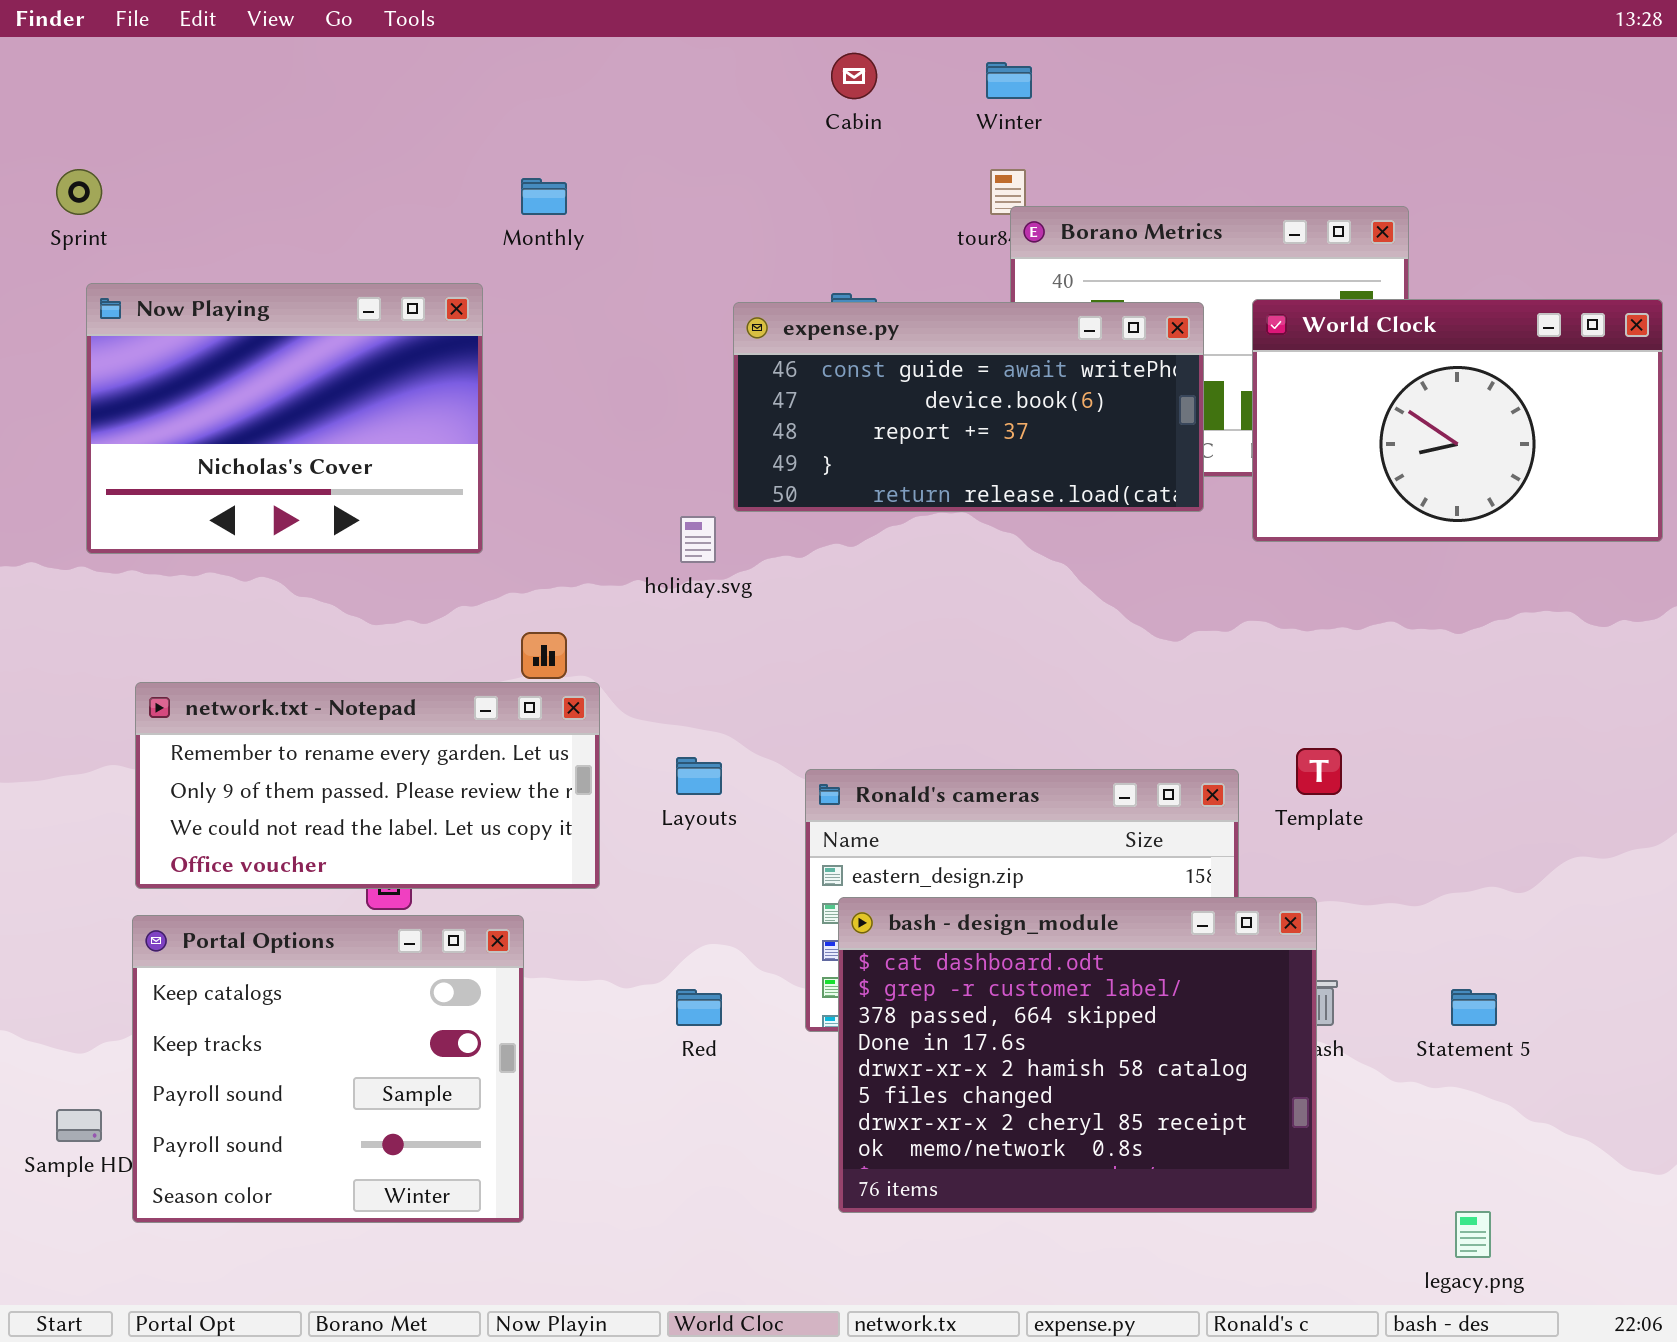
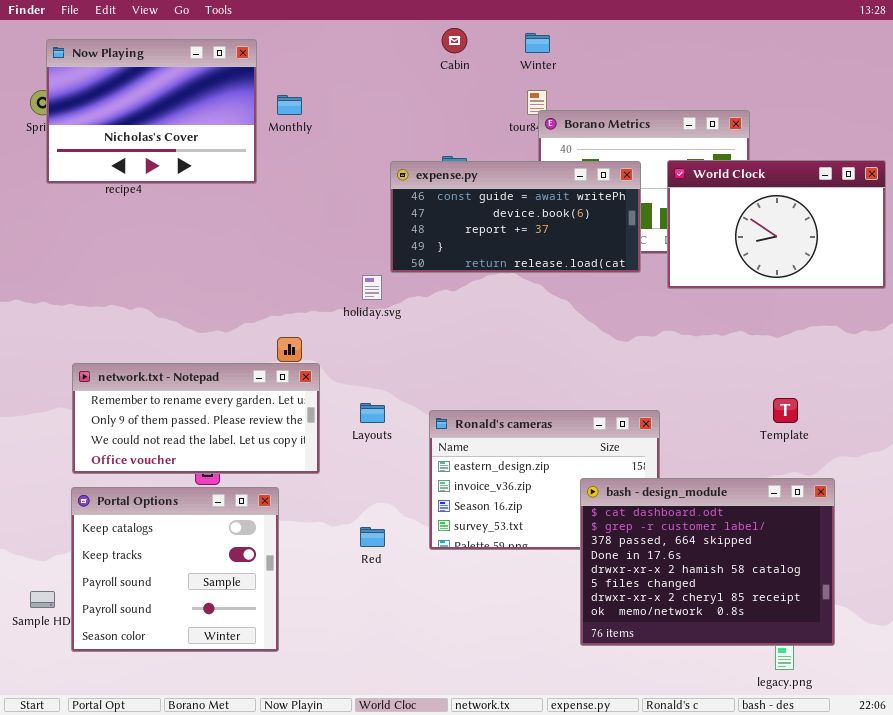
Now Playing: [86,283,483,554] -> [46,39,257,184], moved
Template: [1296,748,1342,795] -> [773,398,798,423], moved
bash - design_module: [838,897,1317,1213] -> [580,478,835,646], moved

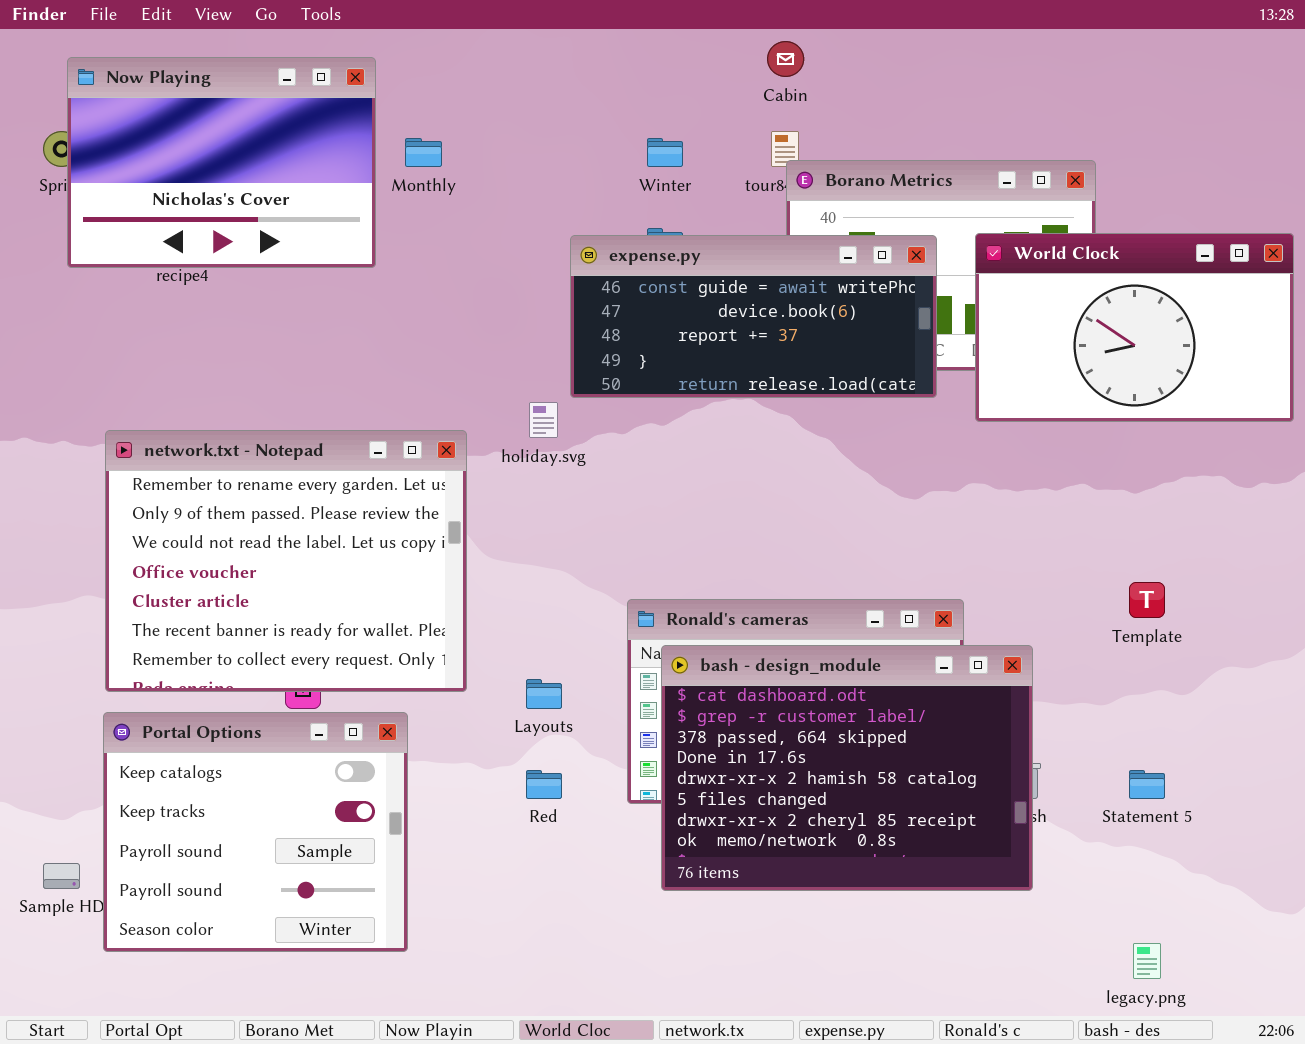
Cabin: [442,28,467,53] -> [767,41,804,77], moved
Winter: [525,33,550,53] -> [647,138,683,167], moved
network.txt - Notepad: [72,363,320,474] -> [105,430,467,692], resized
Layouts: [360,403,385,423] -> [526,679,562,709], moved
bash - design_module: [580,478,835,646] -> [661,645,1033,891], moved

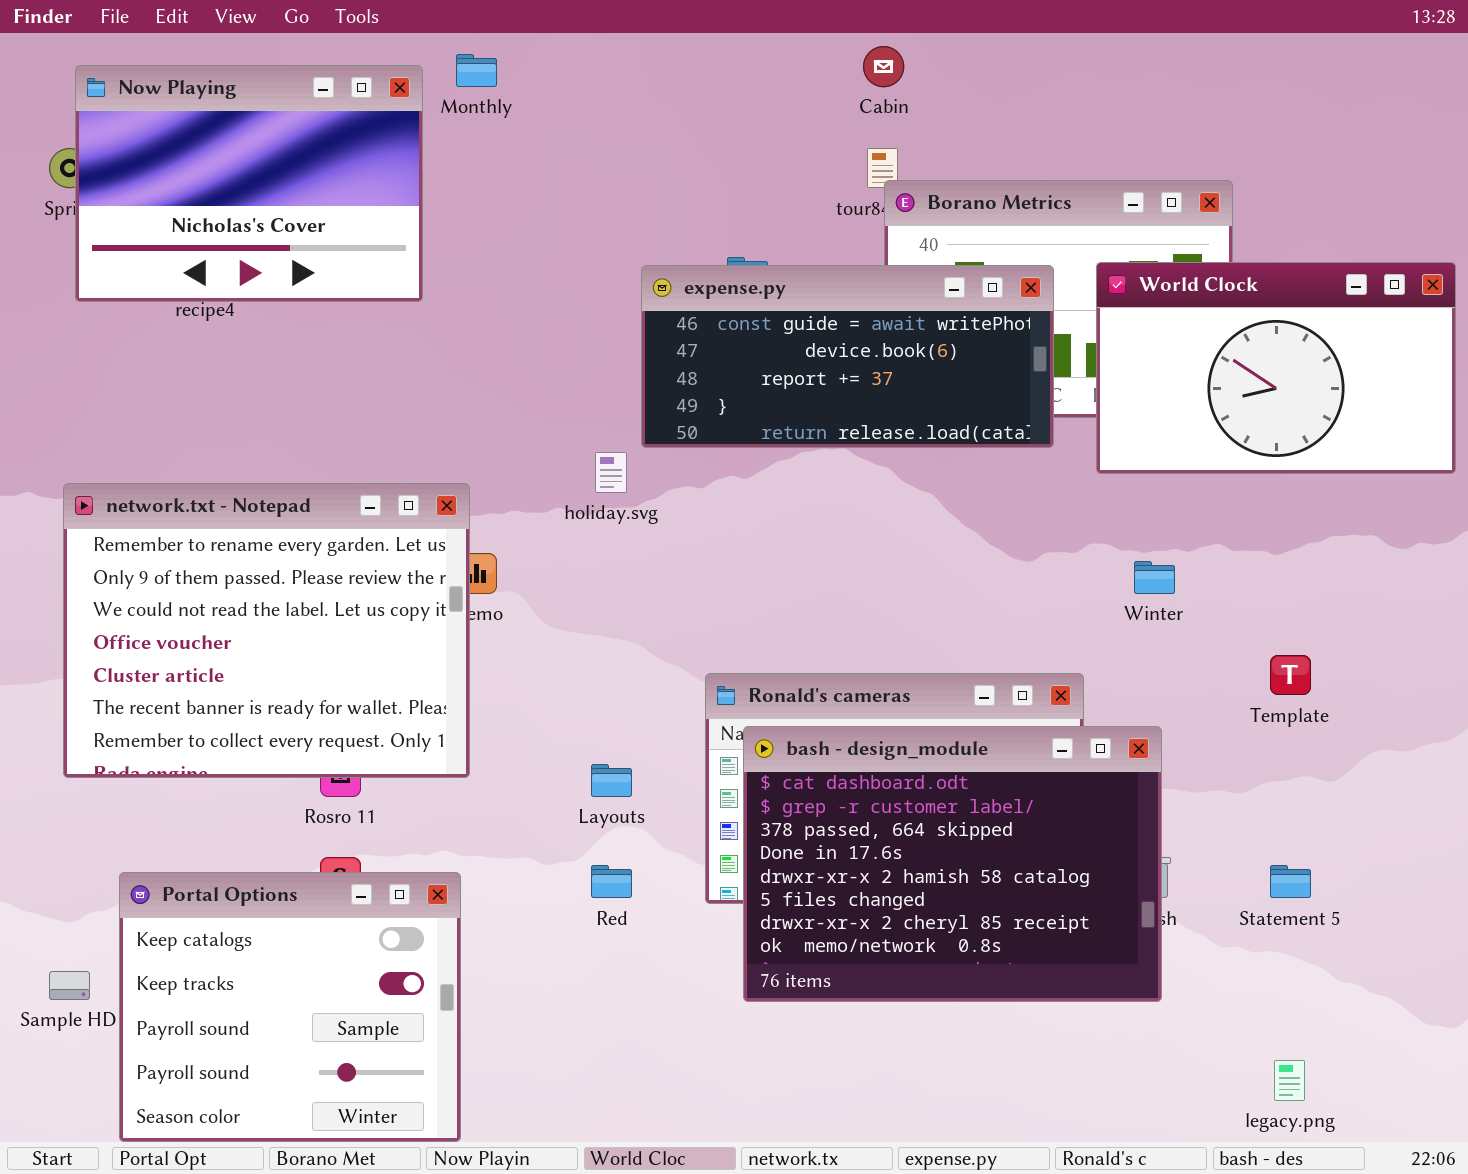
Monthly: [405,138,442,167] -> [456,54,497,87], moved
Winter: [647,138,683,167] -> [1134,561,1175,594], moved
network.txt - Notepad: [105,430,467,692] -> [63,483,470,778], moved
Portal Options: [103,712,408,952] -> [119,872,461,1142], moved

